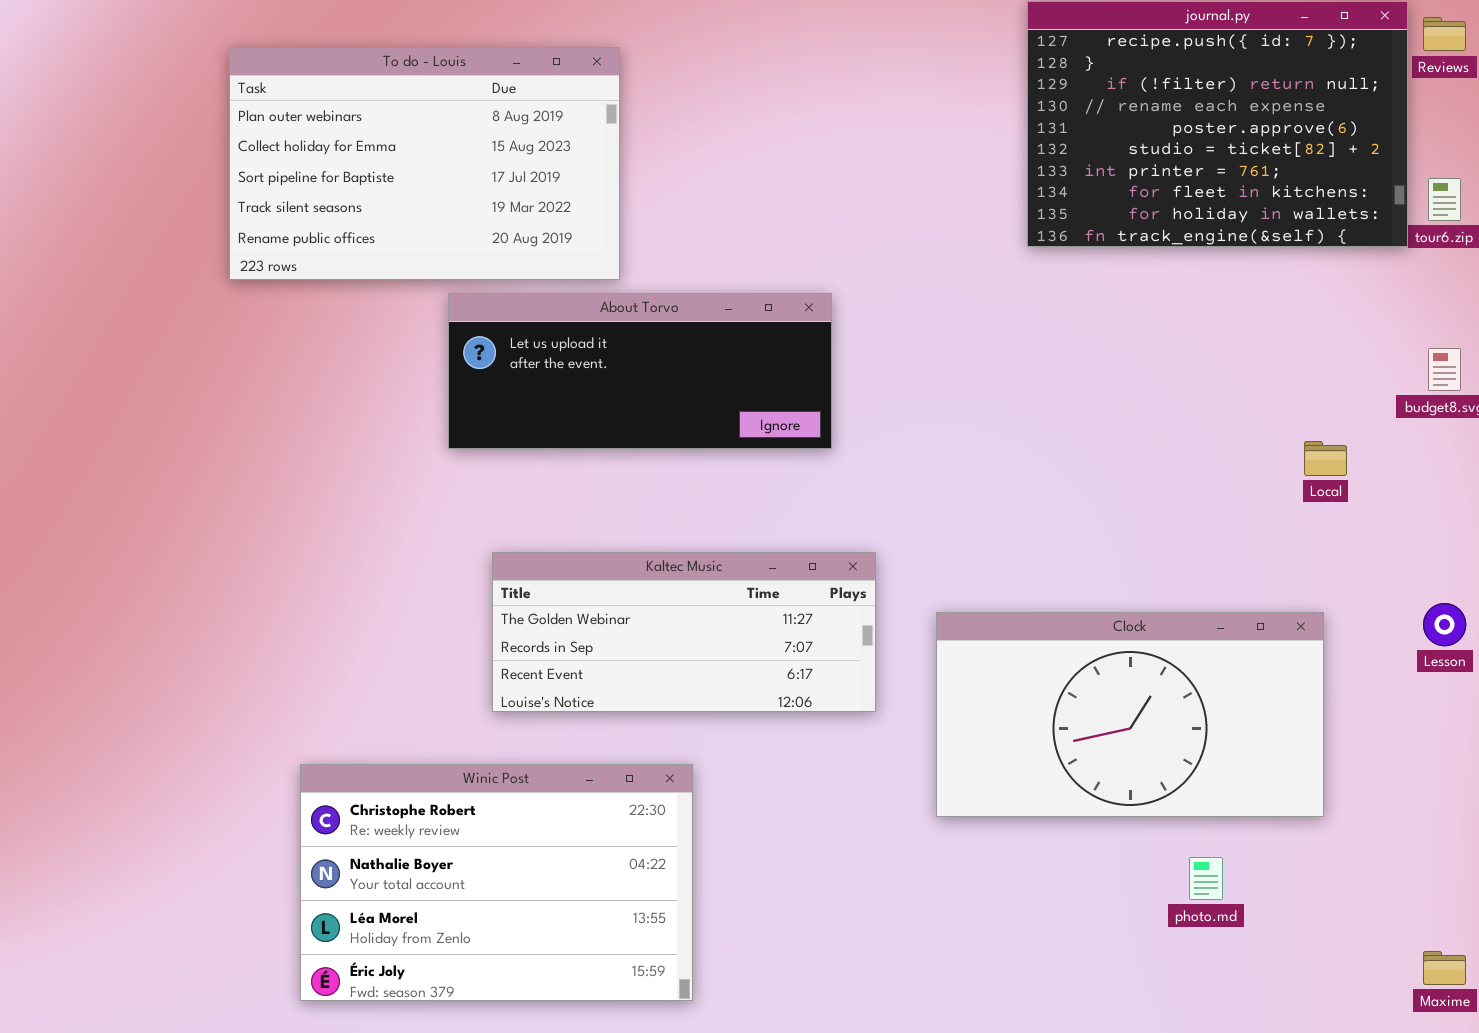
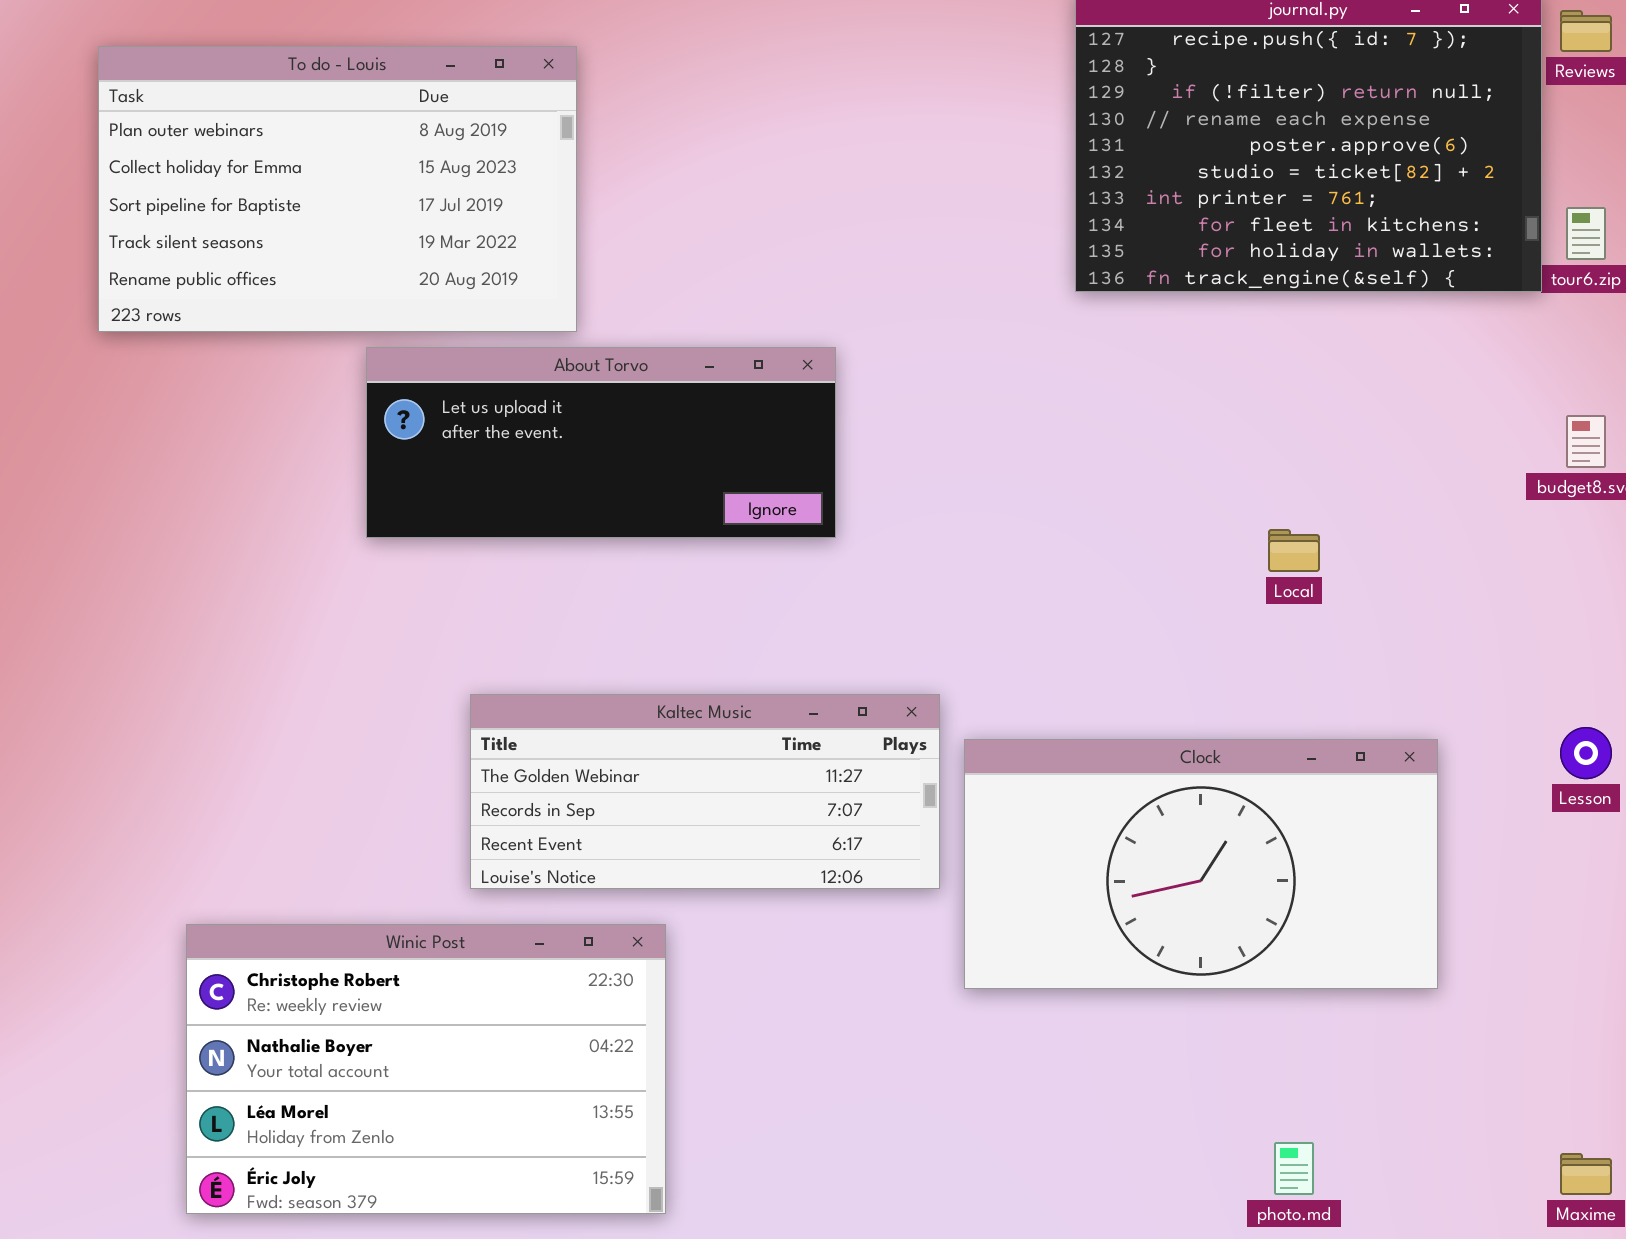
Local: [1304,441,1347,476] -> [1268,529,1320,572], moved
Kaltec Music: [492,552,876,712] -> [470,694,940,889], moved
photo.md: [1189,857,1223,900] -> [1274,1142,1314,1195], moved

